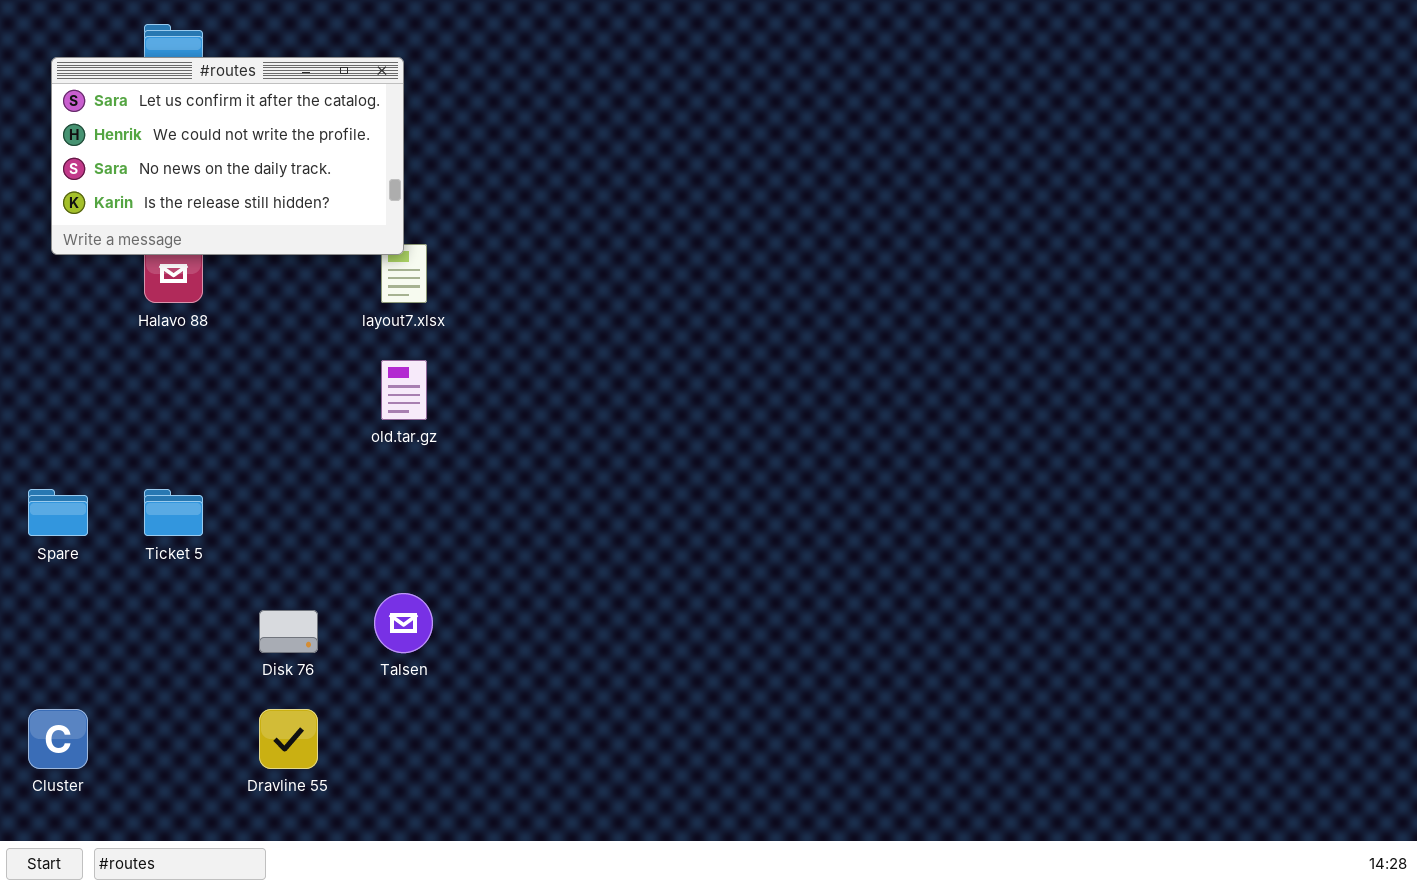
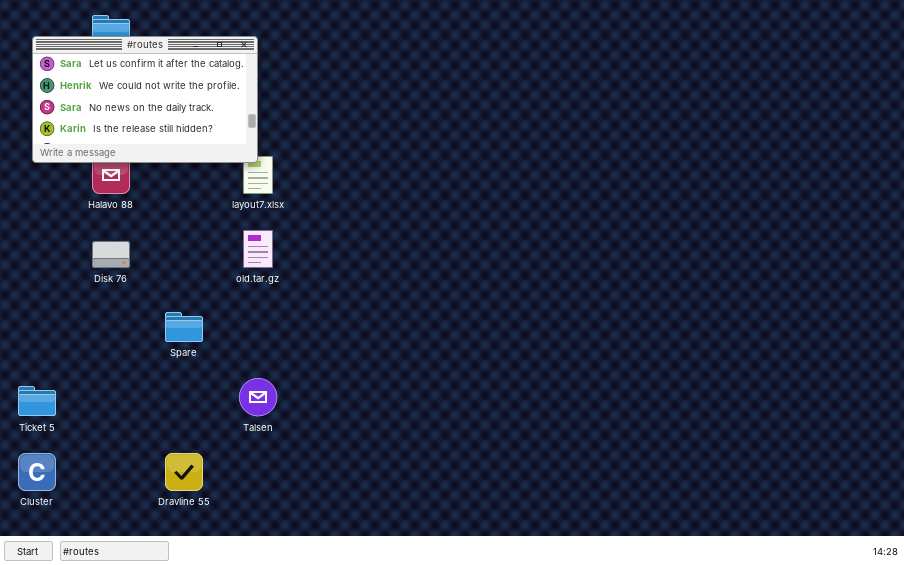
Spare: [28,489,88,536] -> [165,312,203,342], moved
Ticket 5: [144,489,203,536] -> [18,386,56,416], moved
Disk 76: [259,610,318,653] -> [92,241,130,268], moved

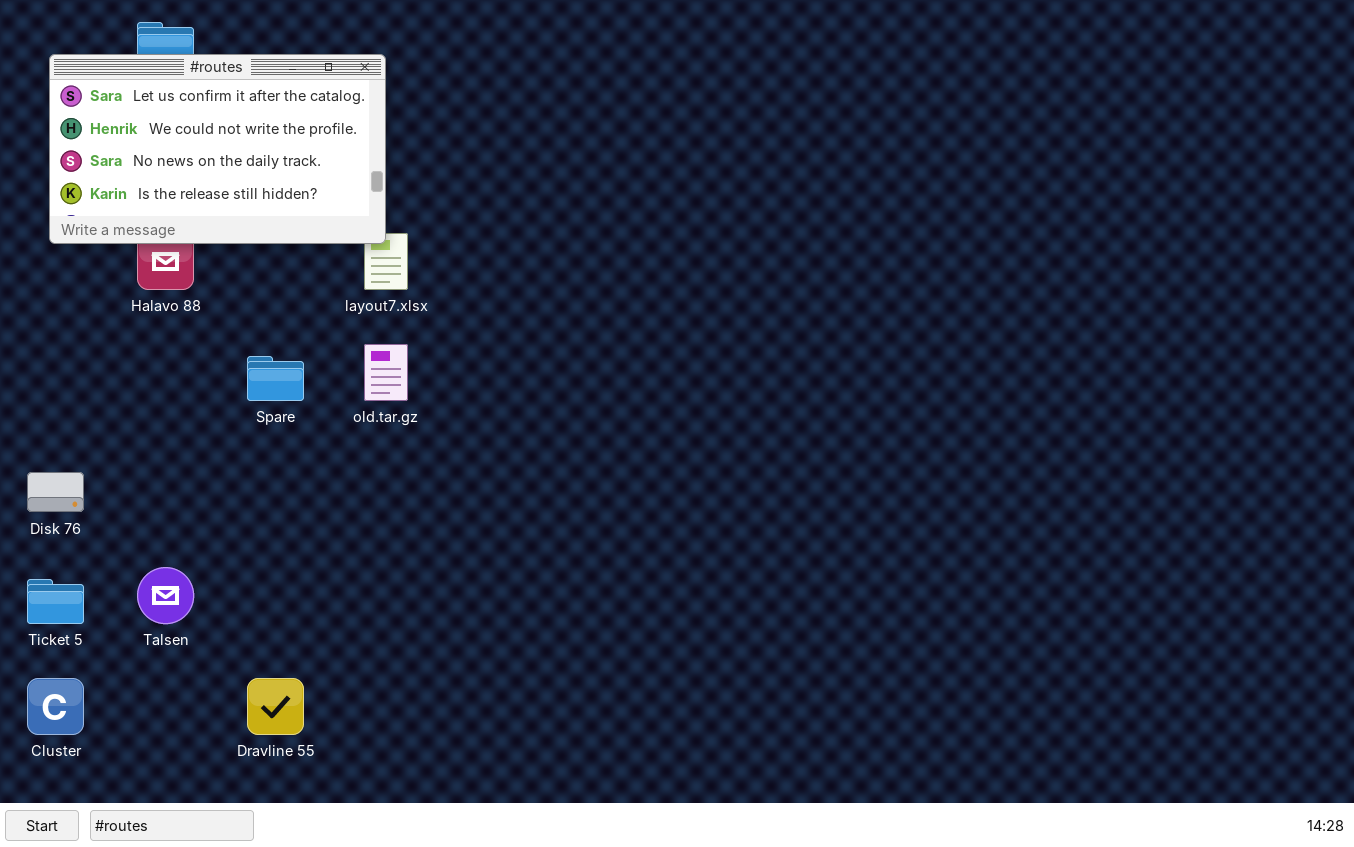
Disk 76: [92,241,130,268] -> [27,472,84,512], moved
Spare: [165,312,203,342] -> [247,356,304,401], moved
Talsen: [239,378,277,416] -> [137,567,194,624], moved

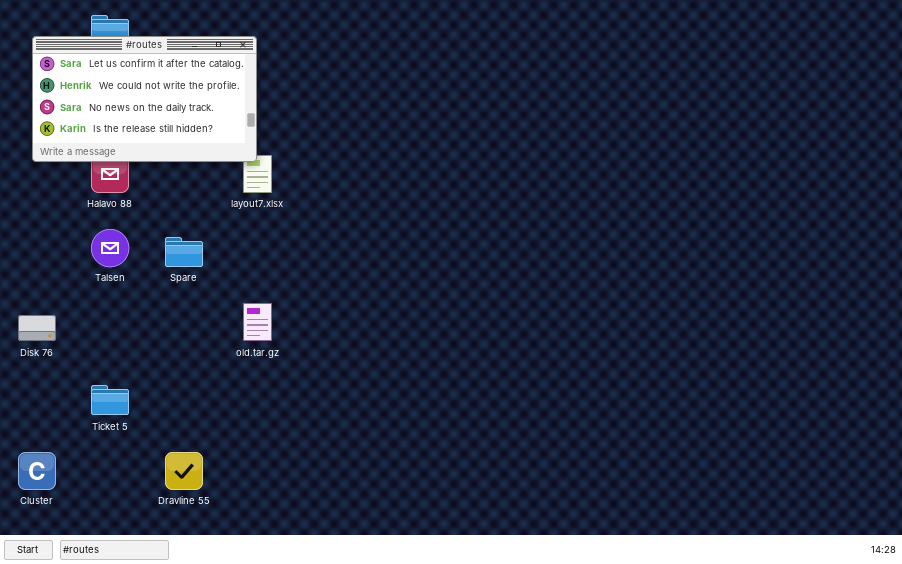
old.tar.gz: [364,344,408,401] -> [243,303,272,341], moved
Talsen: [137,567,194,624] -> [91,229,129,267], moved
Ticket 5: [27,579,84,624] -> [91,385,129,415], moved

